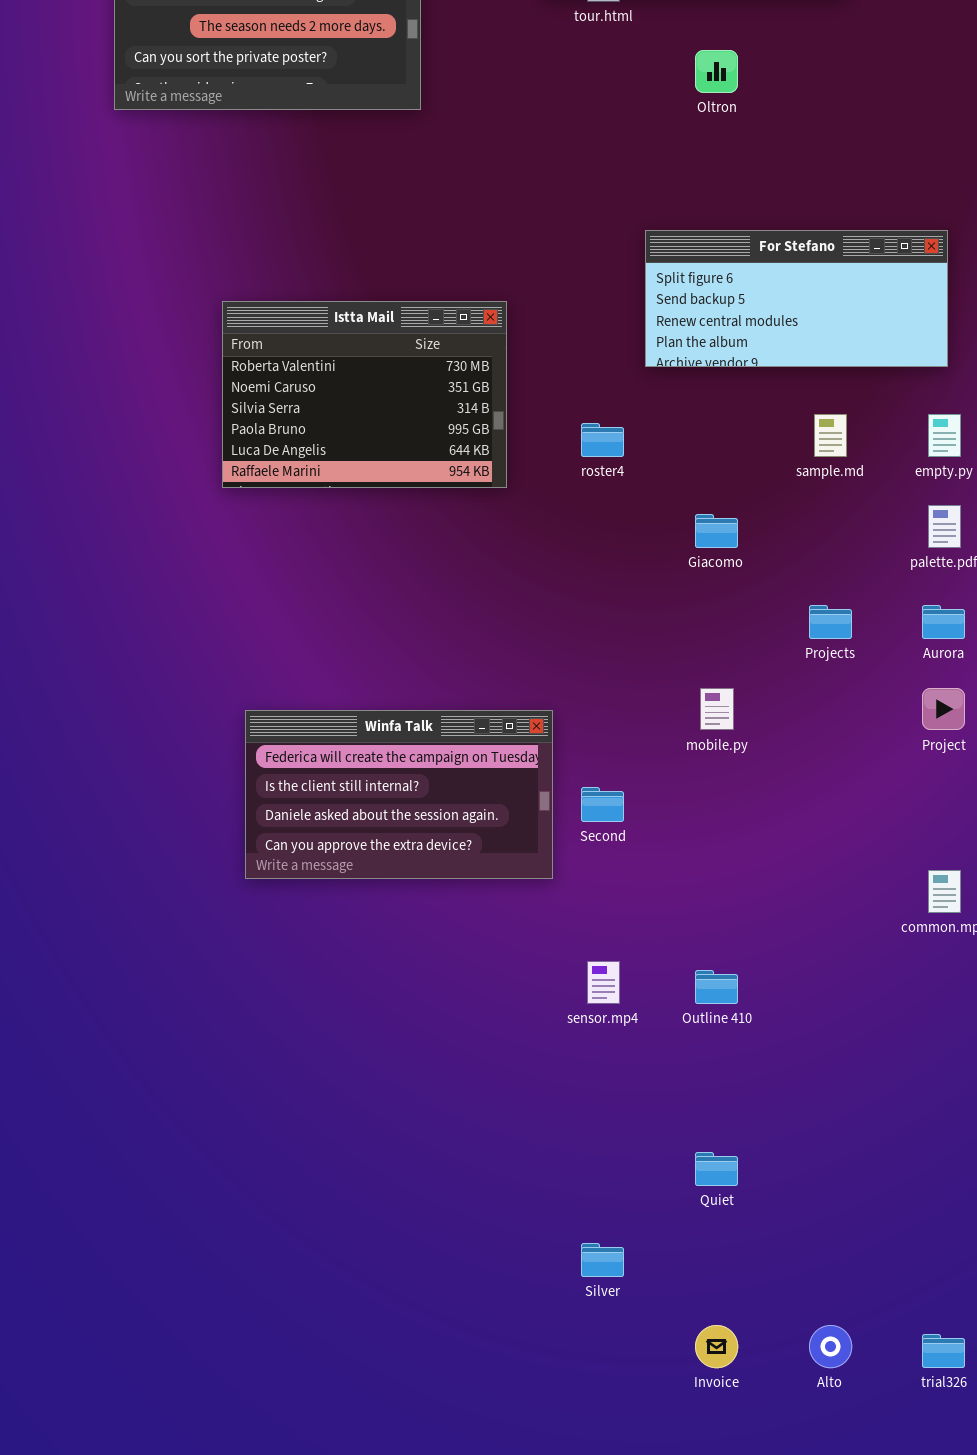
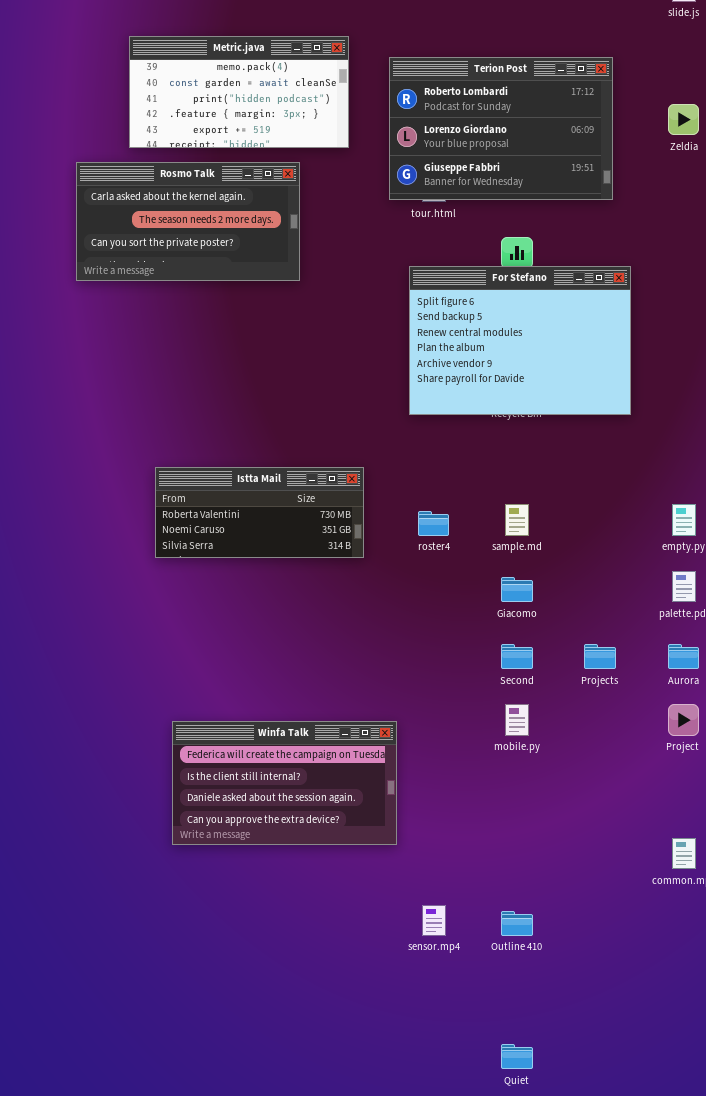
For Stefano: [645,230,948,367] -> [409,266,631,415], moved, resized
Istta Mail: [222,301,507,488] -> [155,467,364,558], resized
sample.md: [814,414,847,457] -> [505,504,529,536], moved
Second: [581,787,624,822] -> [501,644,533,669], moved

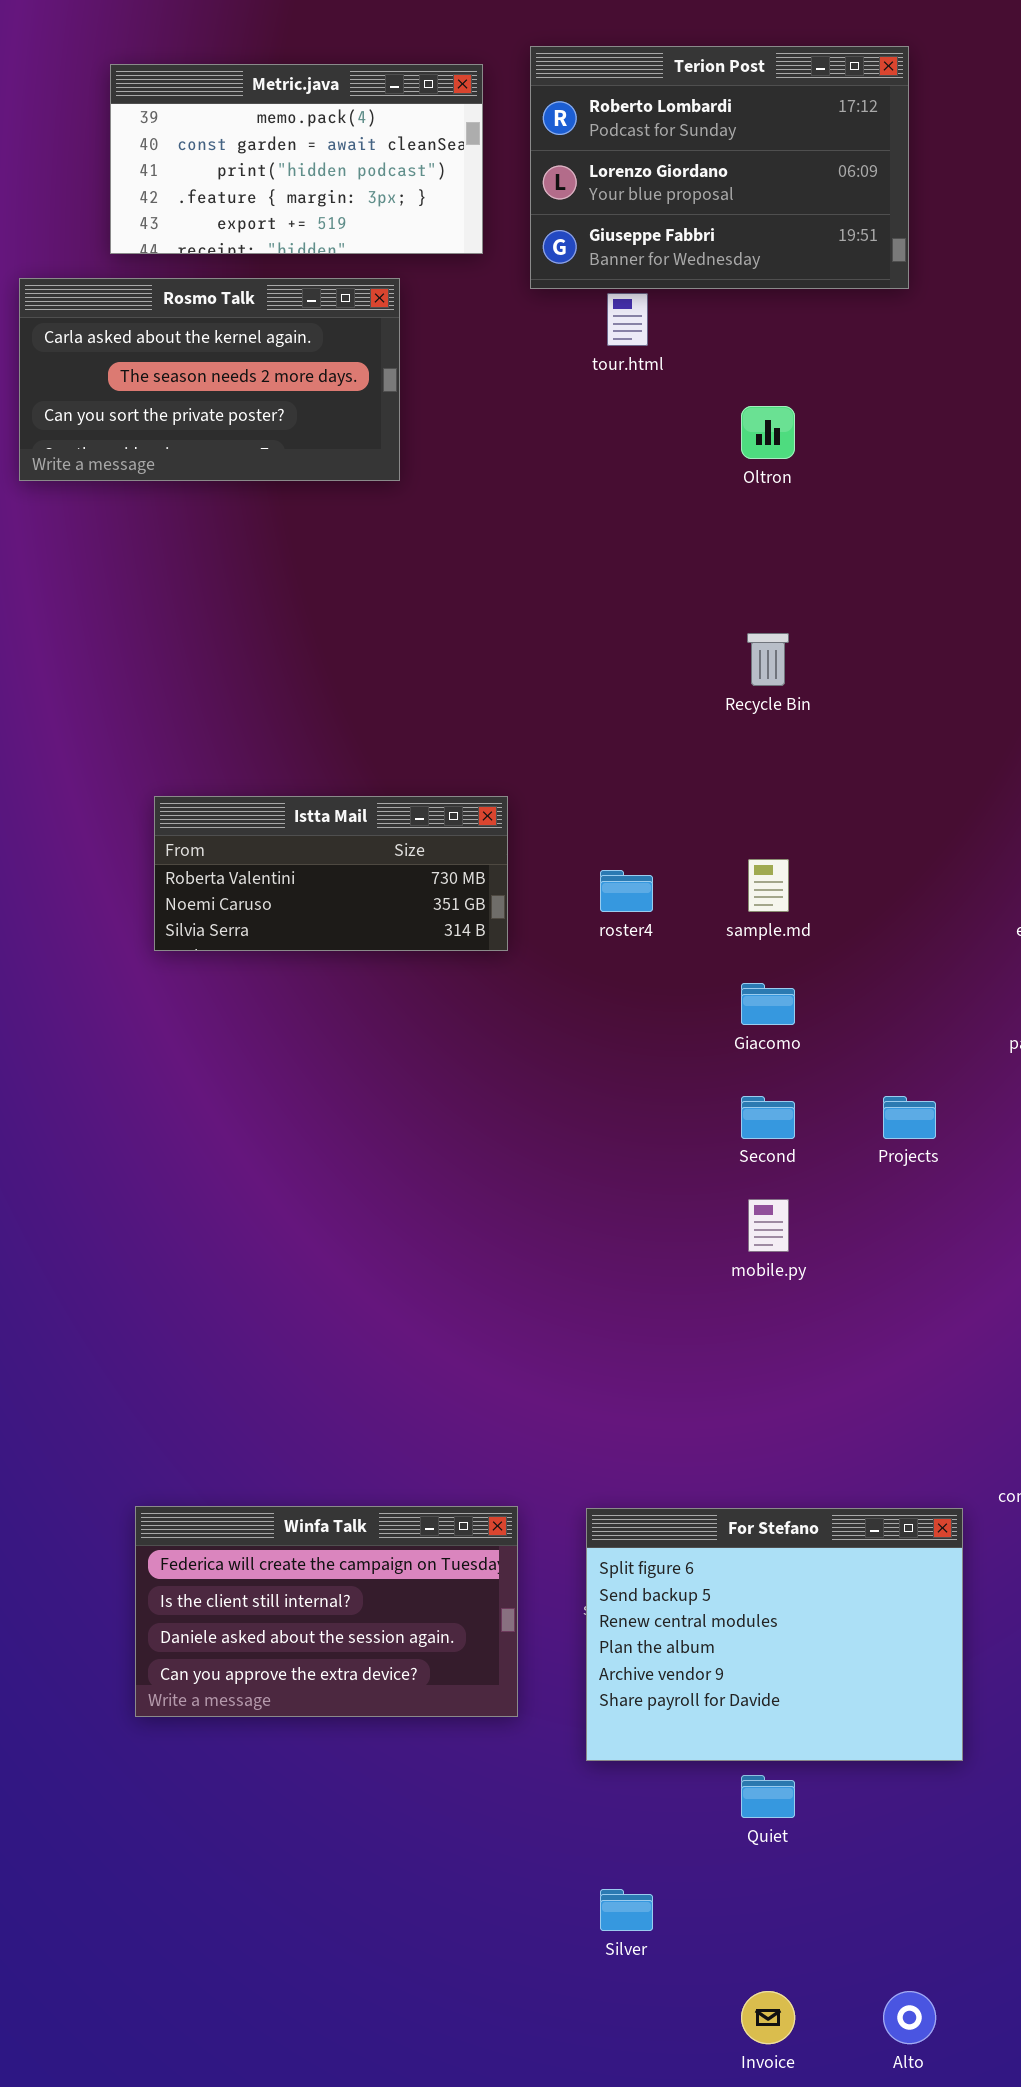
Terion Post: [389,57,613,200] -> [530,46,909,289], moved
For Stefano: [409,266,631,415] -> [586,1508,963,1761], moved
Winfa Talk: [172,721,397,845] -> [135,1506,518,1717], moved

